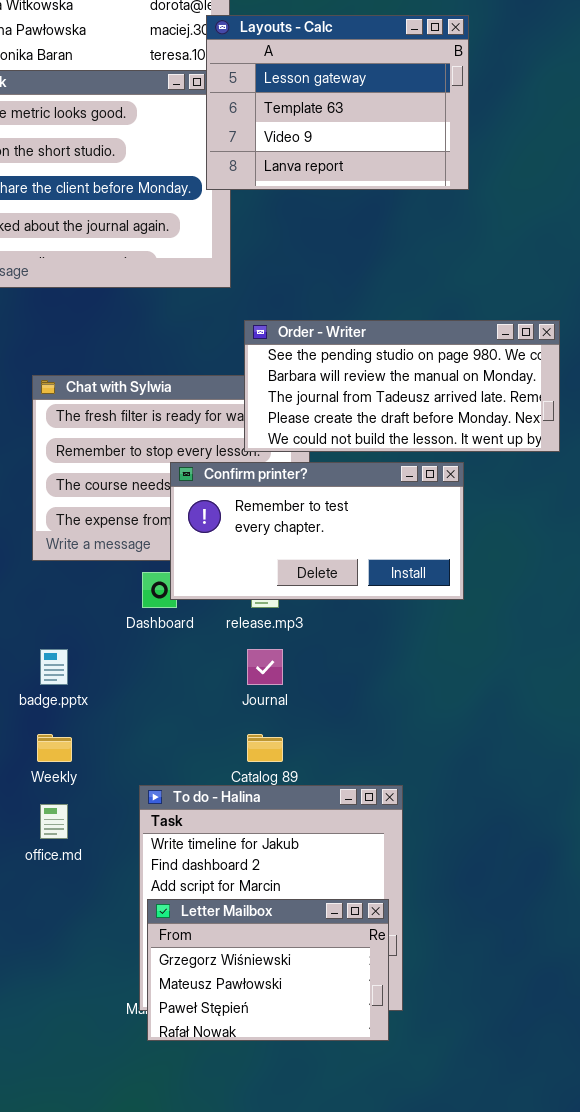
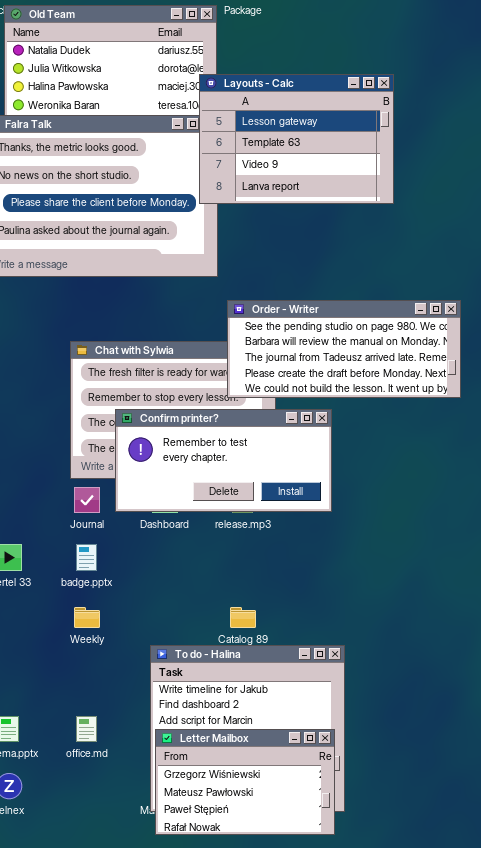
Confirm printer?: [170,462,464,600] -> [115,409,332,512], moved
Journal: [247,649,283,685] -> [74,487,100,513], moved
office.md: [40,804,68,839] -> [76,716,97,742], moved

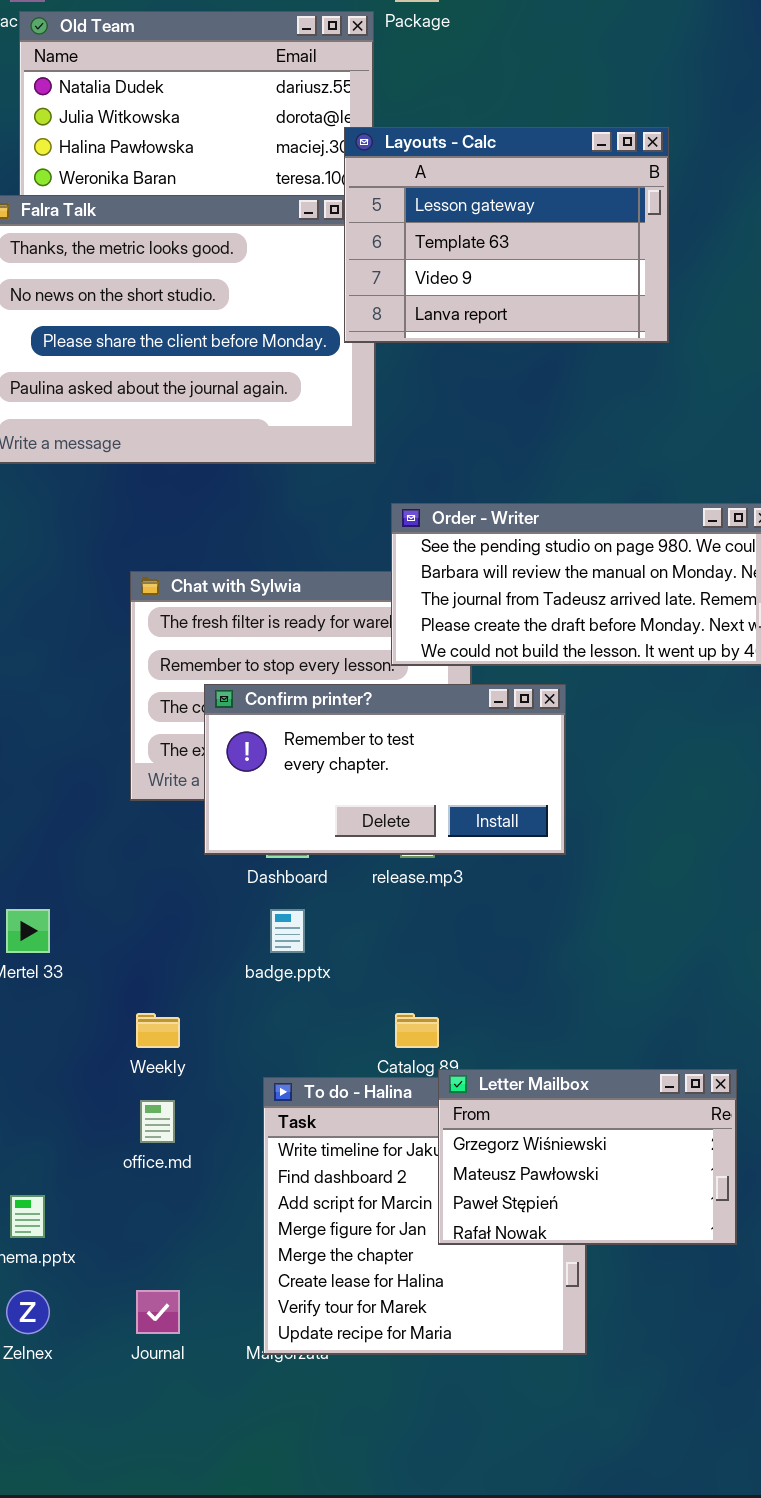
Journal: [74,487,100,513] -> [136,1290,180,1334], moved
badge.pptx: [76,544,97,571] -> [270,909,305,953], moved
office.md: [76,716,97,742] -> [140,1100,175,1143], moved
Letter Mailbox: [155,729,335,835] -> [438,1069,737,1245], moved

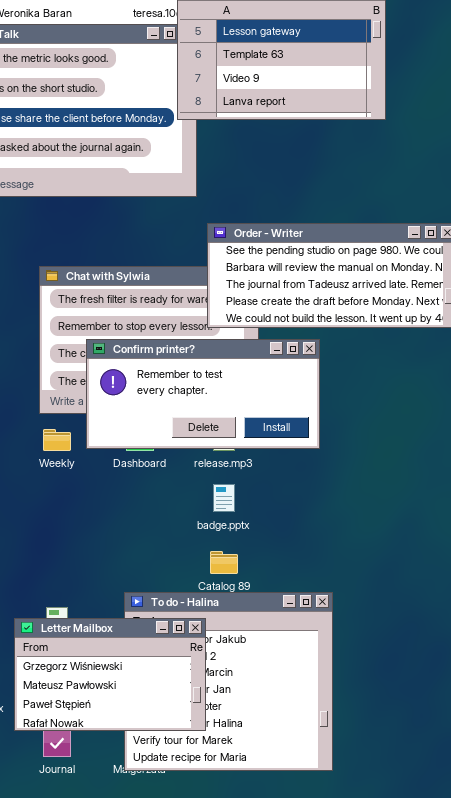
badge.pptx: [270,909,305,953] -> [213,484,235,512], moved
Weekly: [136,1013,180,1048] -> [43,429,71,451], moved
Letter Mailbox: [438,1069,737,1245] -> [14,618,206,731], moved

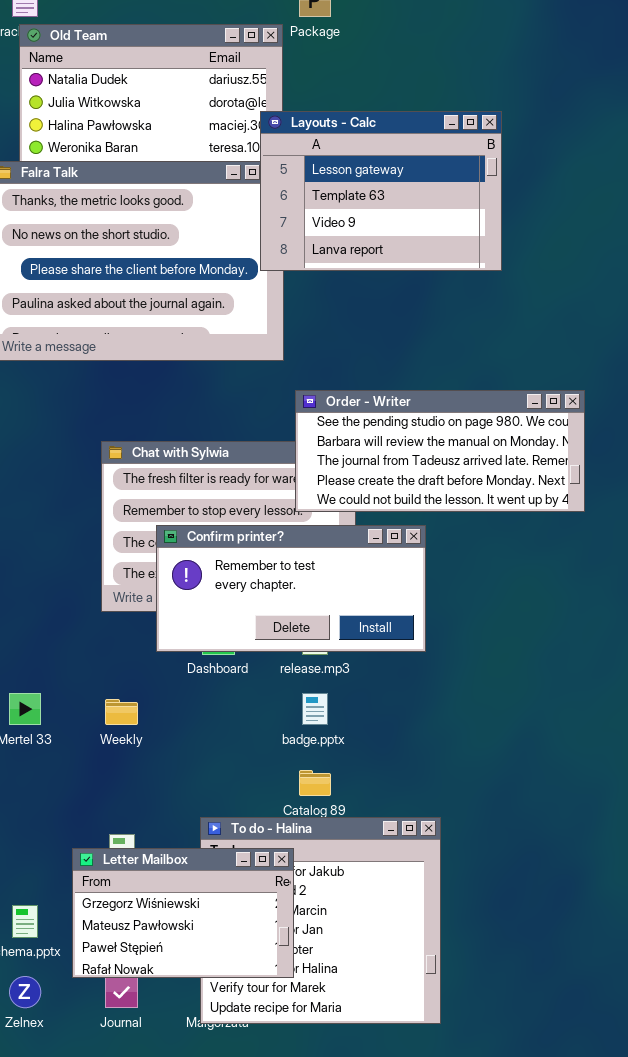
Weekly: [43,429,71,451] -> [105,699,138,725], moved

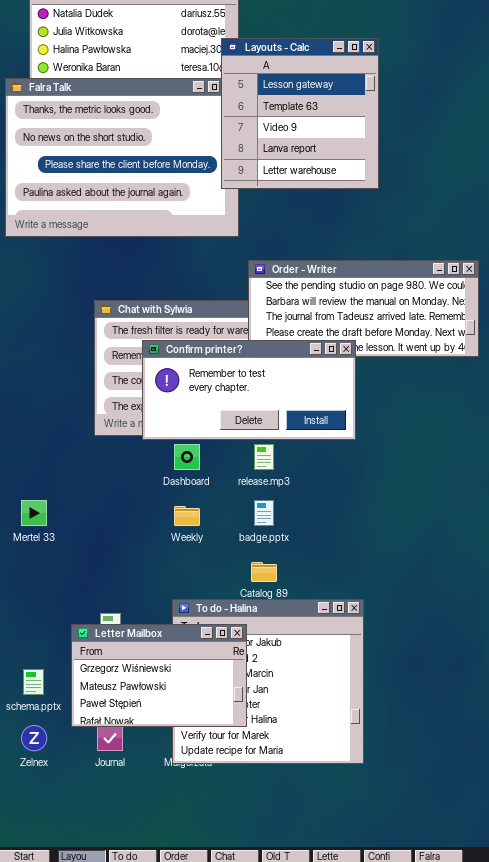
Layouts - Calc: [260,111,502,271] -> [221,38,379,189], resized
Confirm printer?: [156,525,426,652] -> [142,340,356,440], moved
Weekly: [105,699,138,725] -> [174,506,200,526], moved

